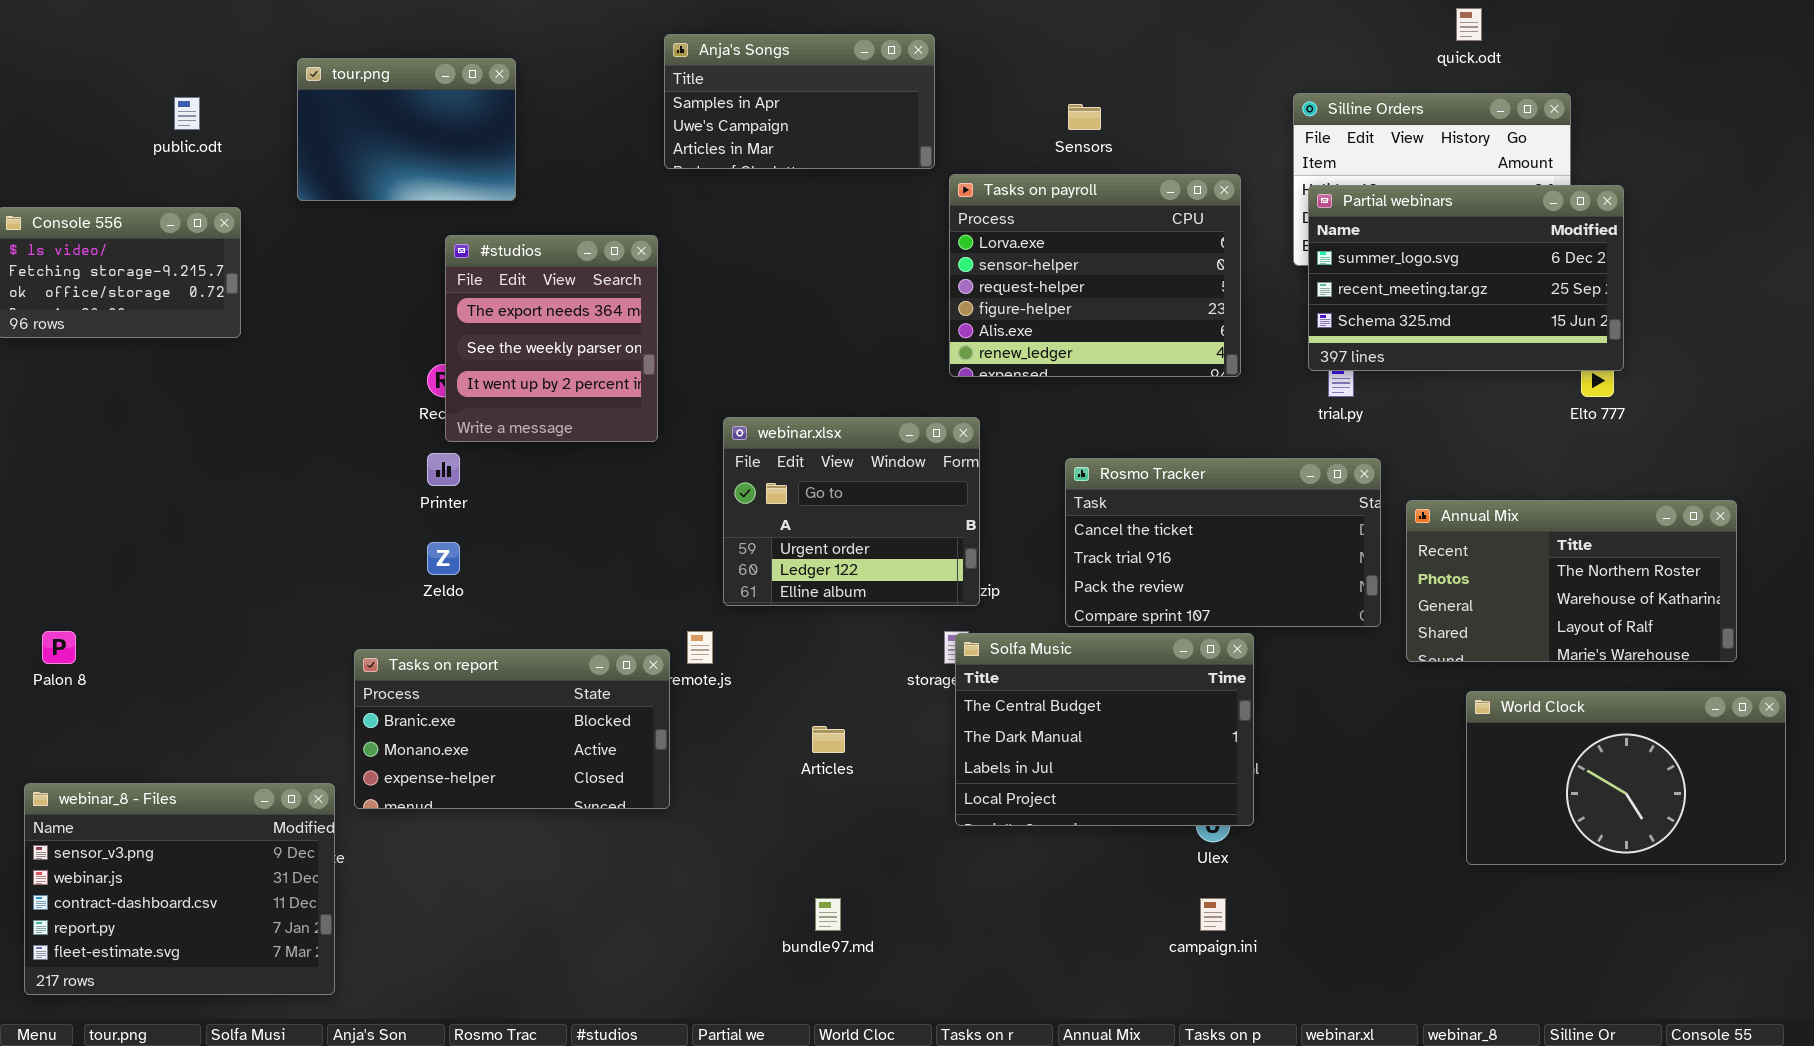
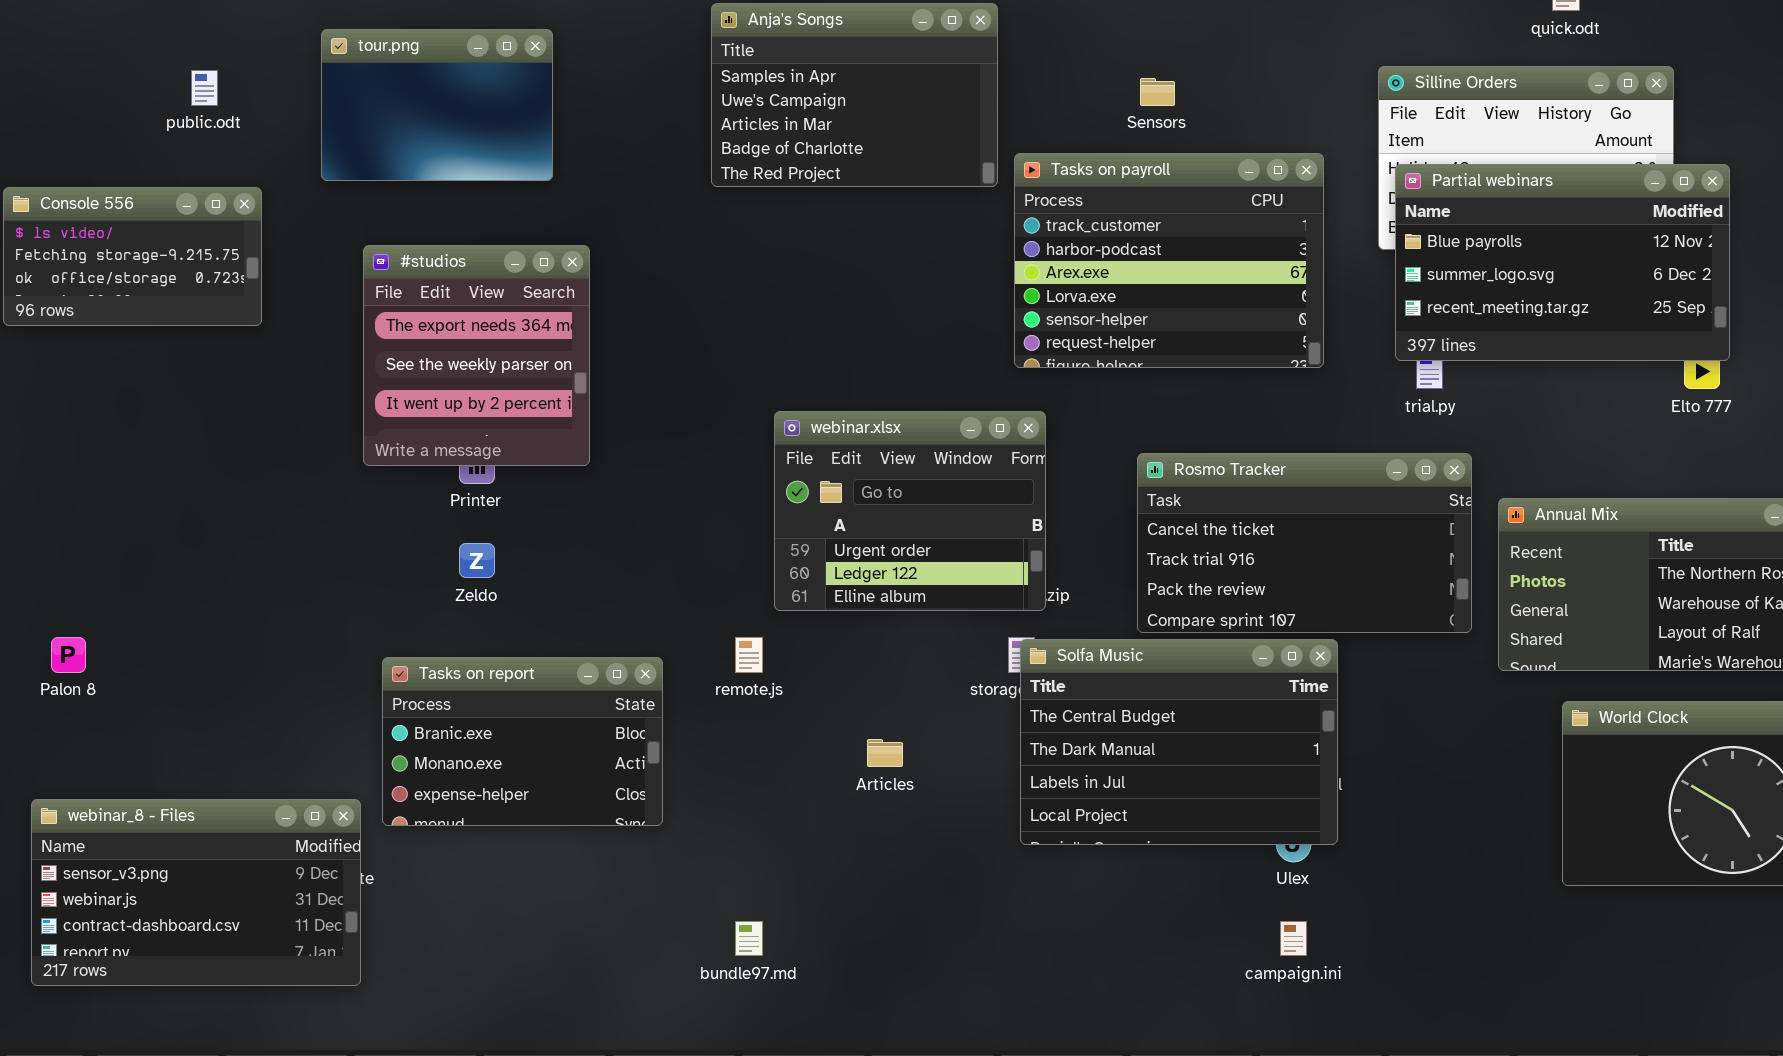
Anja's Songs: [664,34,935,169] -> [711,3,998,187], resized
Tasks on payroll: [949,174,1241,377] -> [1014,153,1324,368], scrolled up 3 rows
Partial webinars: [1308,185,1624,371] -> [1395,164,1730,361], scrolled up 1 row
#studios: [445,235,658,442] -> [363,245,590,466], moved
Tasks on report: [354,649,670,809] -> [382,657,663,826], resized
webinar_8 - Files: [24,783,335,995] -> [31,799,361,986], resized
bundle97.md: [815,898,841,931] -> [735,921,763,956], moved

